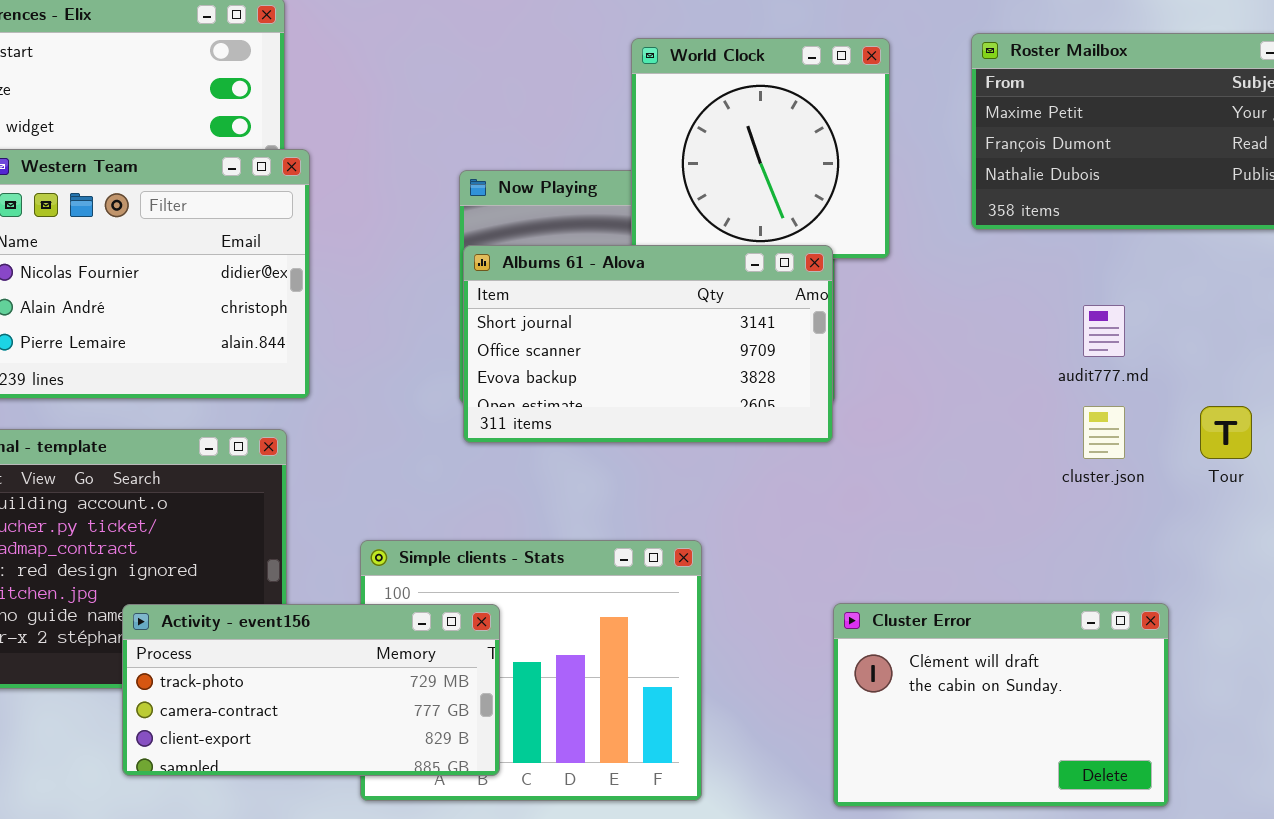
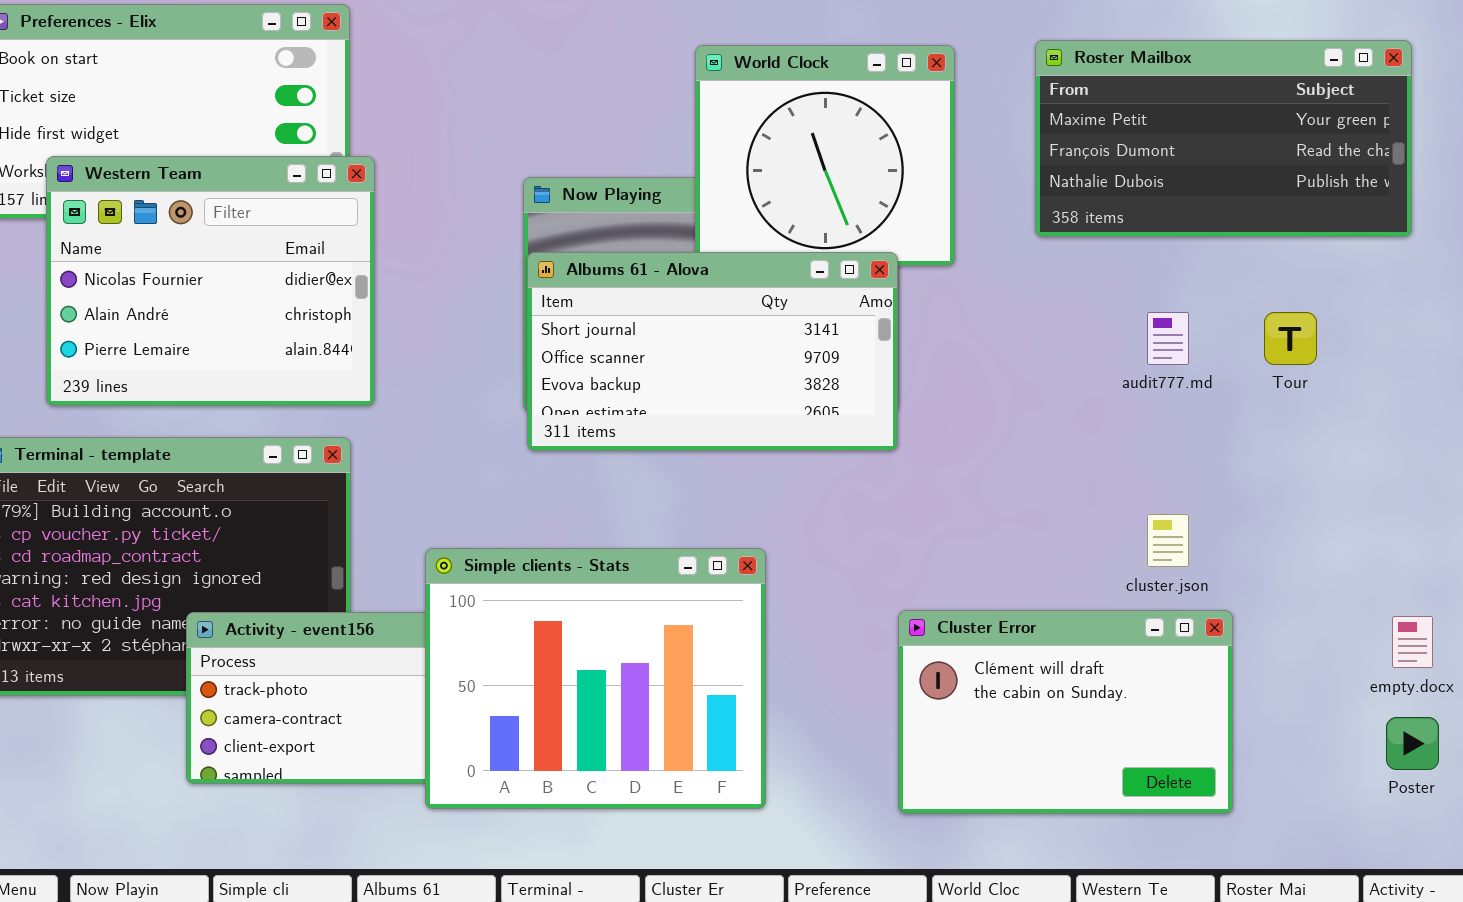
cluster.json: [1083,406,1125,459] -> [1147,514,1189,567], moved
Tour: [1200,406,1252,459] -> [1264,312,1317,365], moved
Simple clients - Stats: [360,540,702,801] -> [425,548,766,809], raised

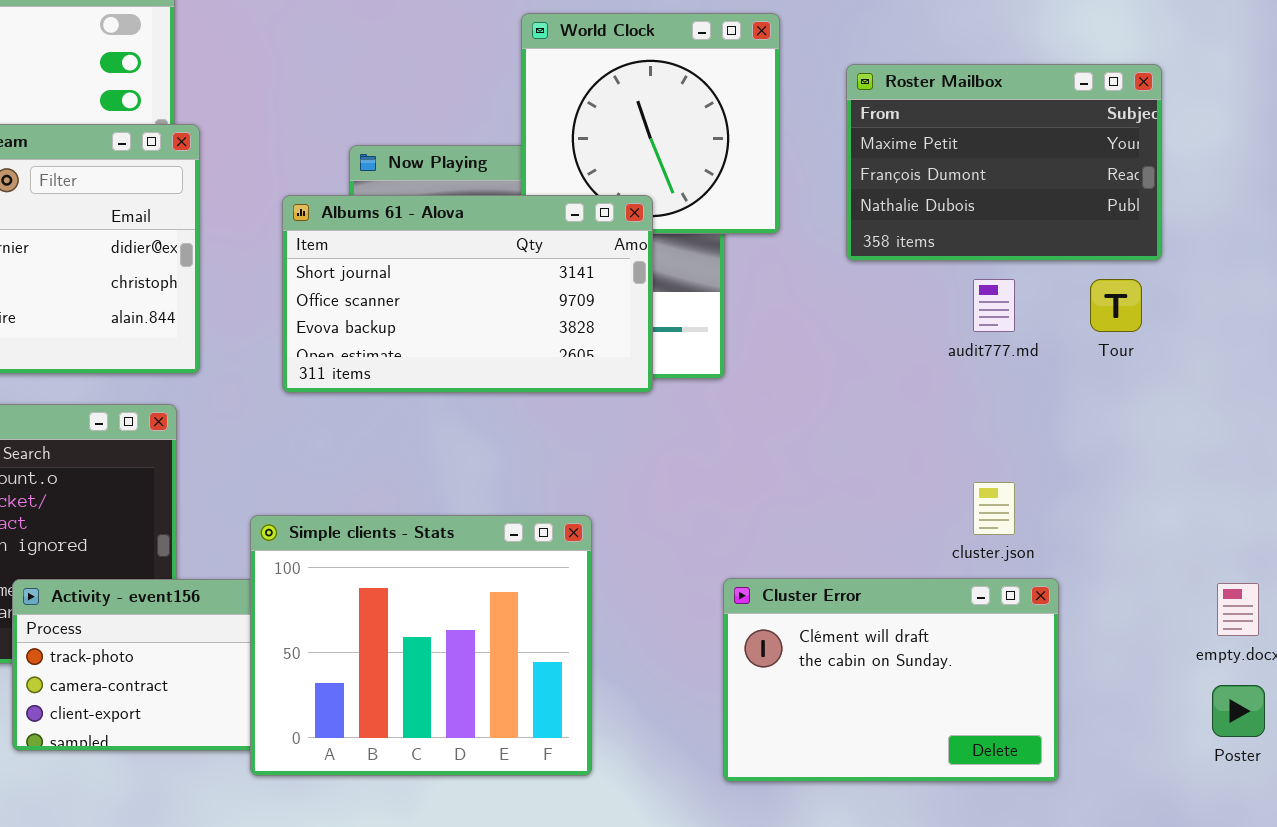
Roster Mailbox: [1035,40,1412,237] -> [846,64,1162,261], moved, resized
Albums 61 - Alova: [527,252,898,451] -> [282,195,653,393], moved

